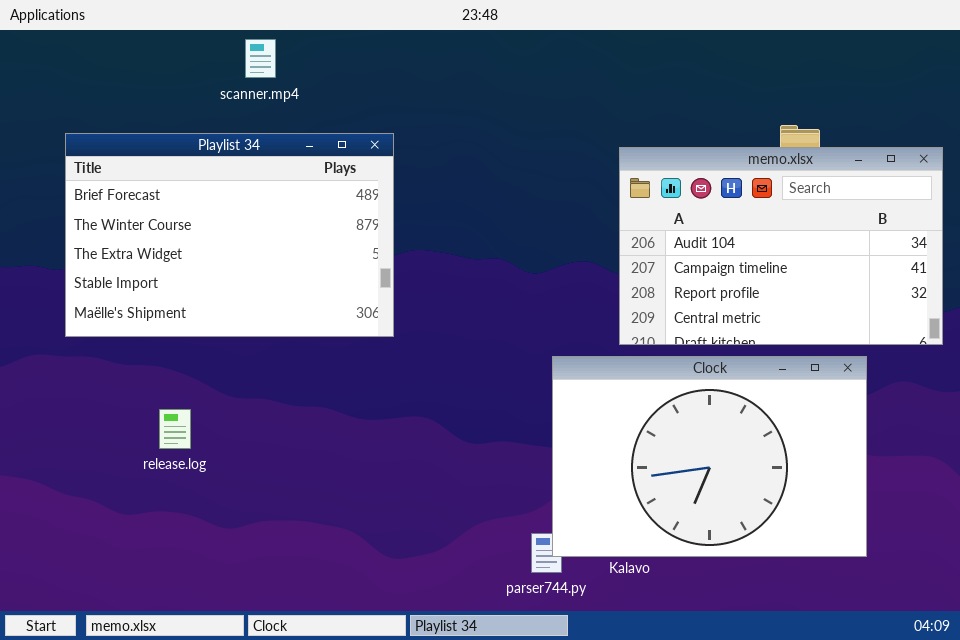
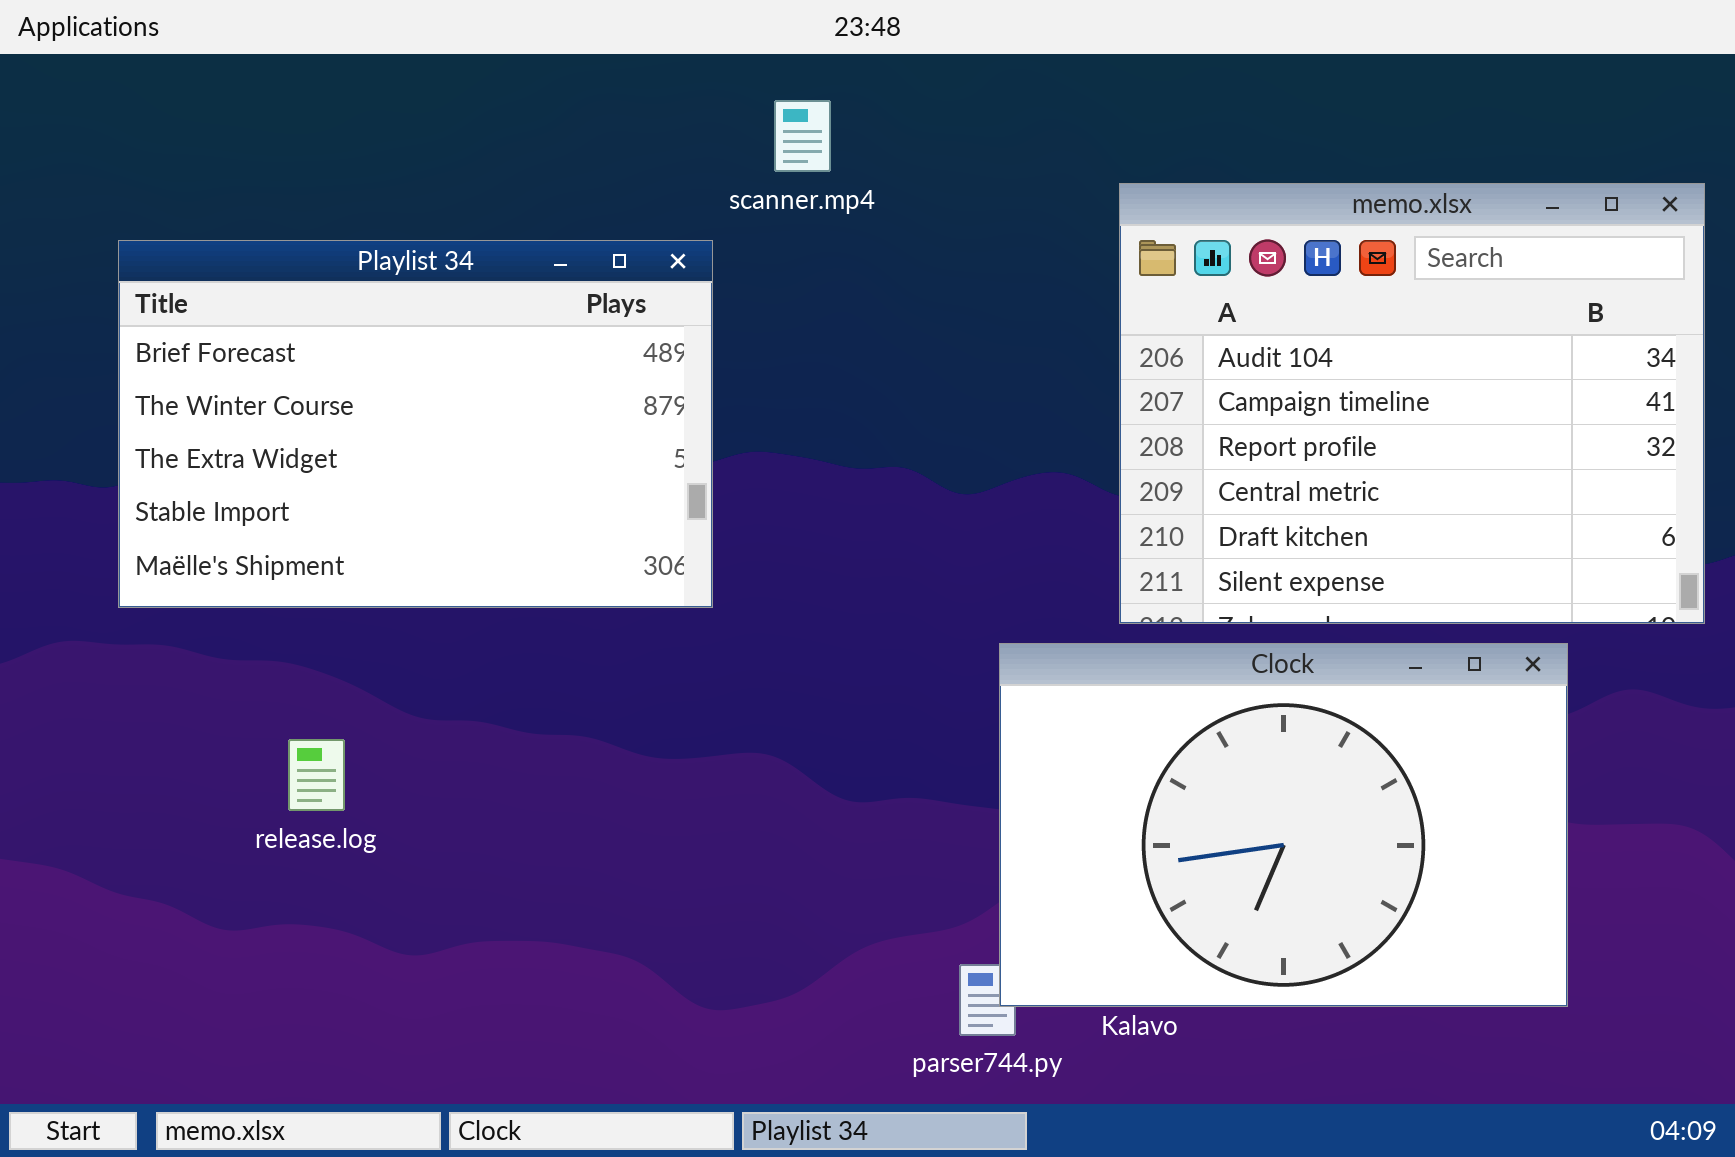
scanner.mp4: [245,39,276,78] -> [774,100,831,172], moved
memo.xlsx: [619,147,943,345] -> [1119,183,1705,624], resized

